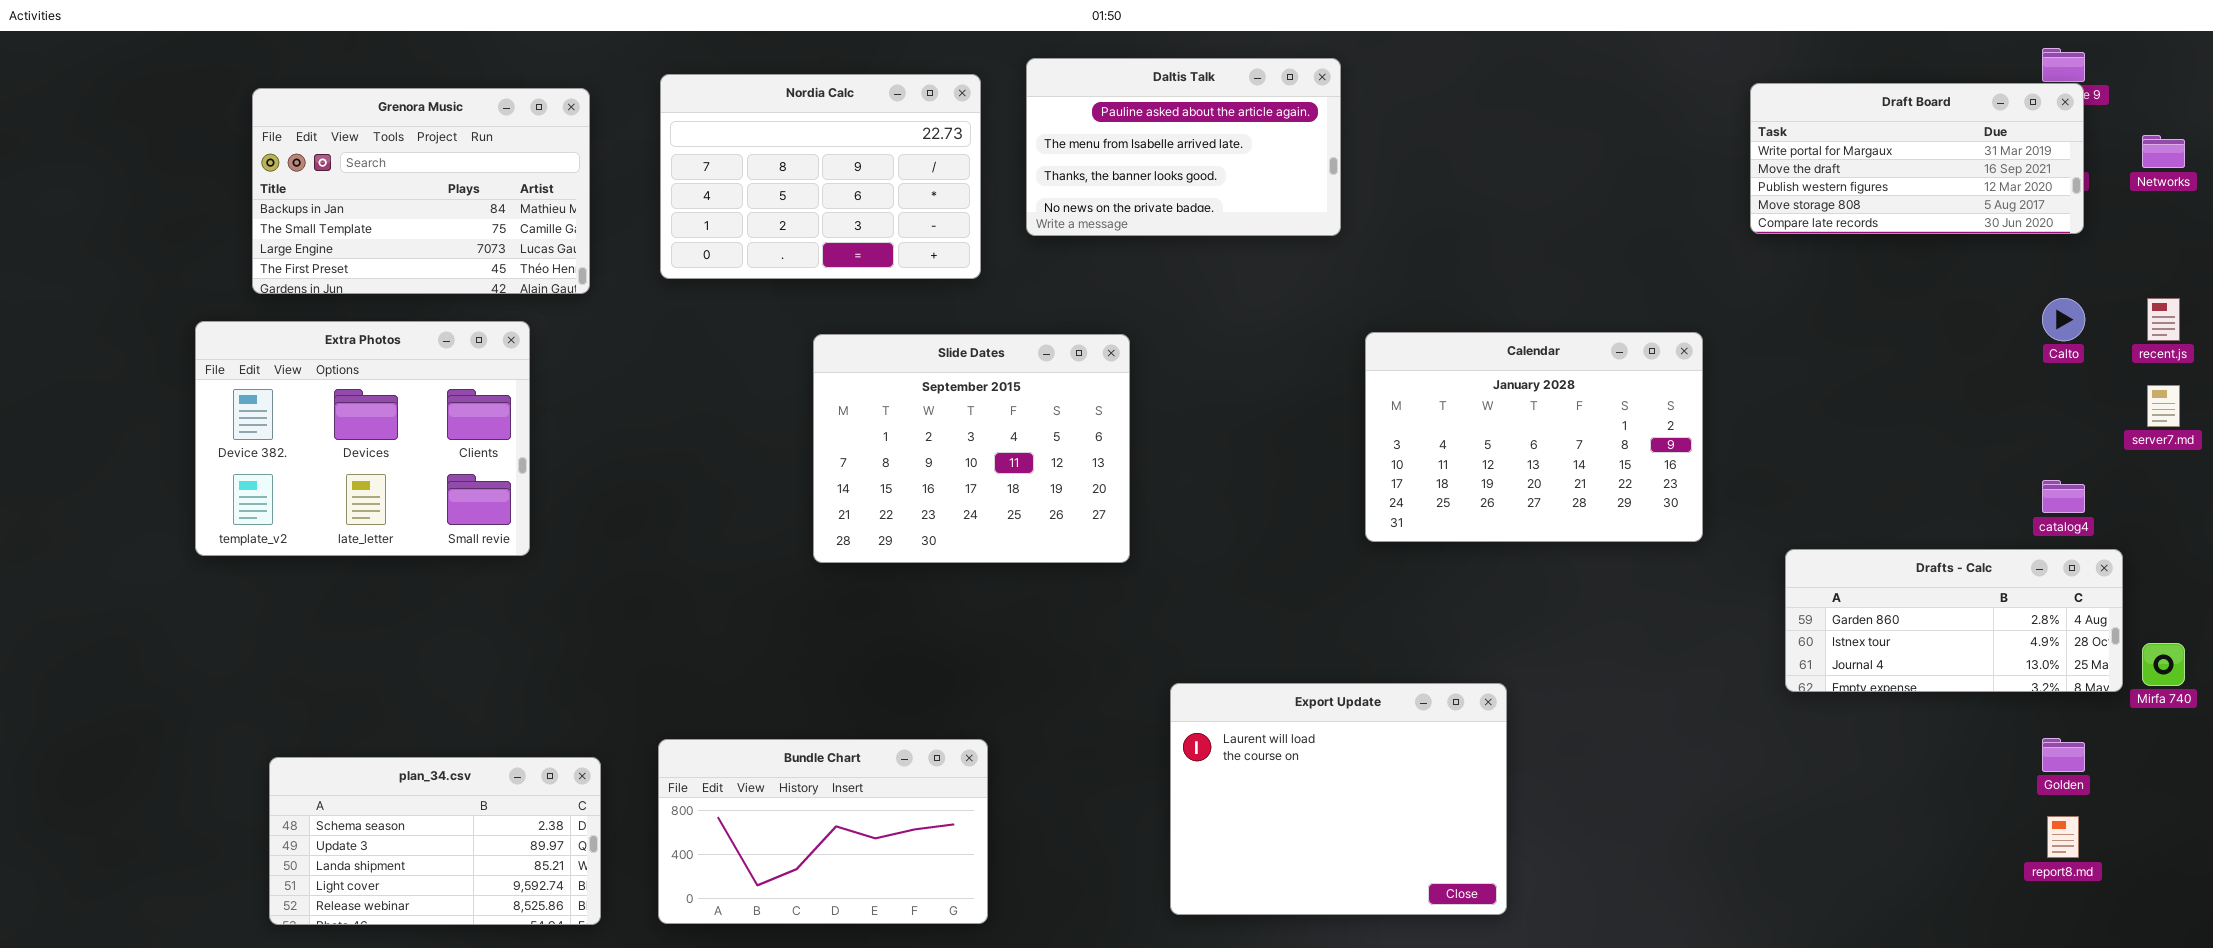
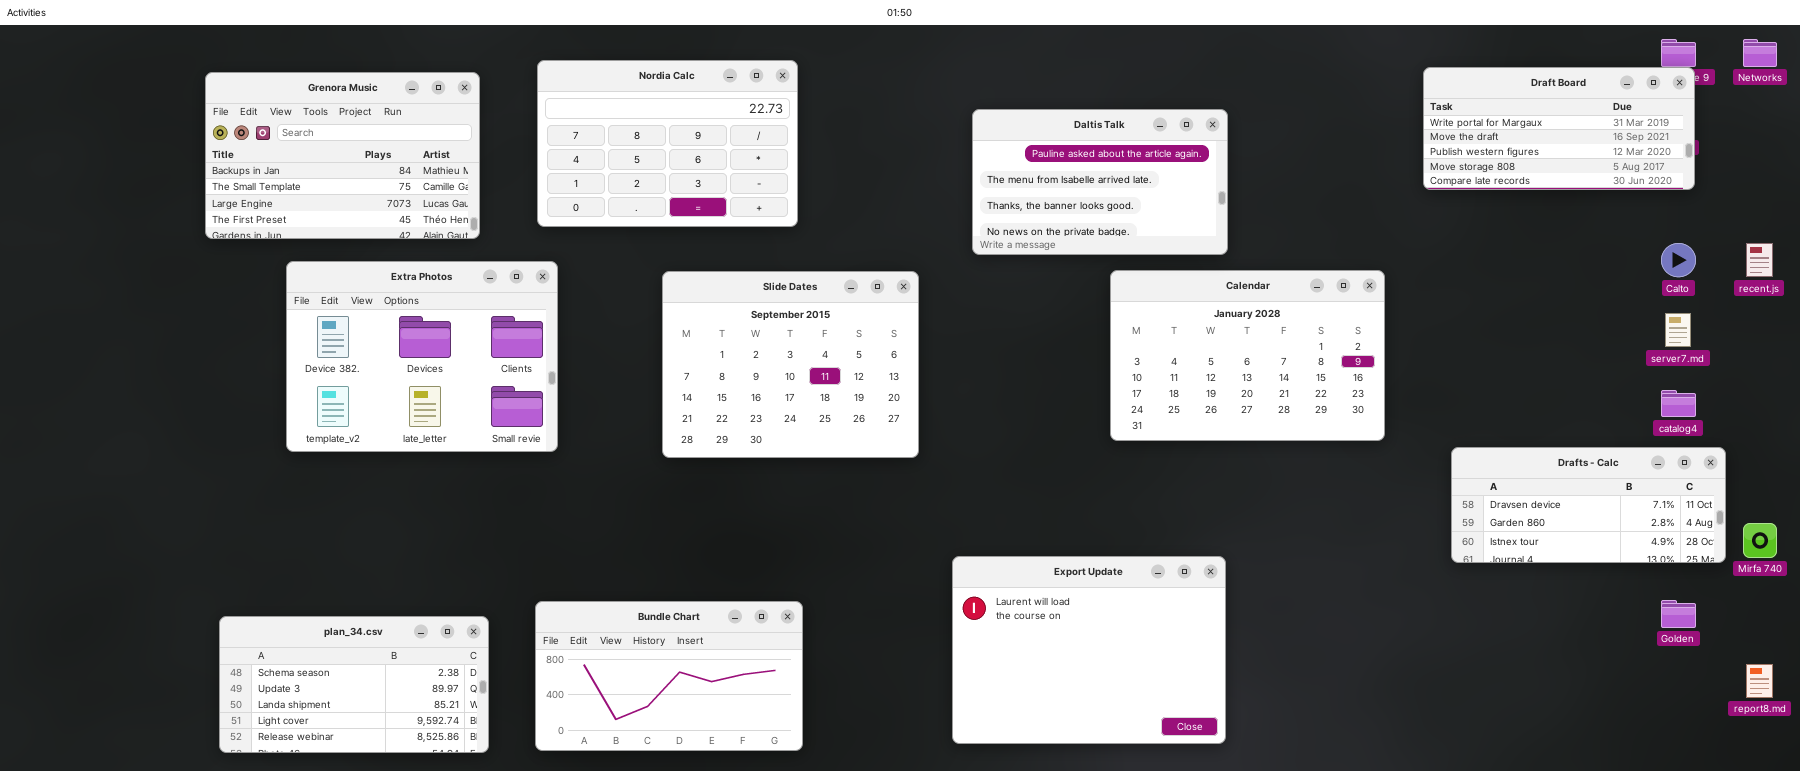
Daltis Talk: [1026,58,1341,236] -> [972,109,1228,255], moved
Networks: [2142,135,2185,168] -> [1743,39,1777,67], moved
Extra Photos: [195,321,530,556] -> [286,261,558,452], moved
server7.md: [2147,385,2180,427] -> [1665,313,1691,347], moved
Drafts - Calc: [1785,549,2123,692] -> [1451,447,1726,563], scrolled up 1 row
report8.md: [2047,816,2079,858] -> [1746,664,1773,698], moved

